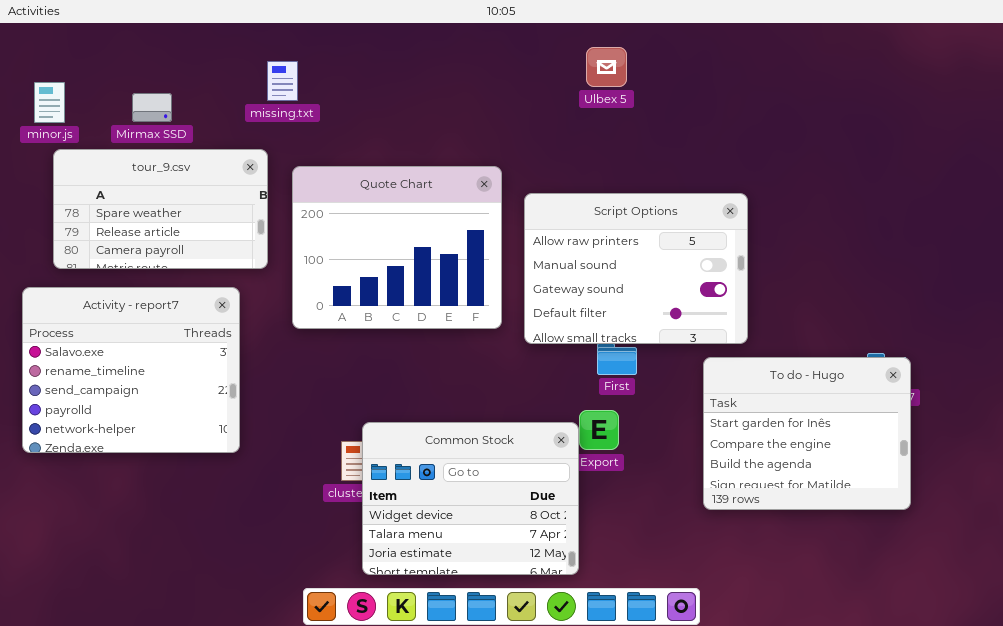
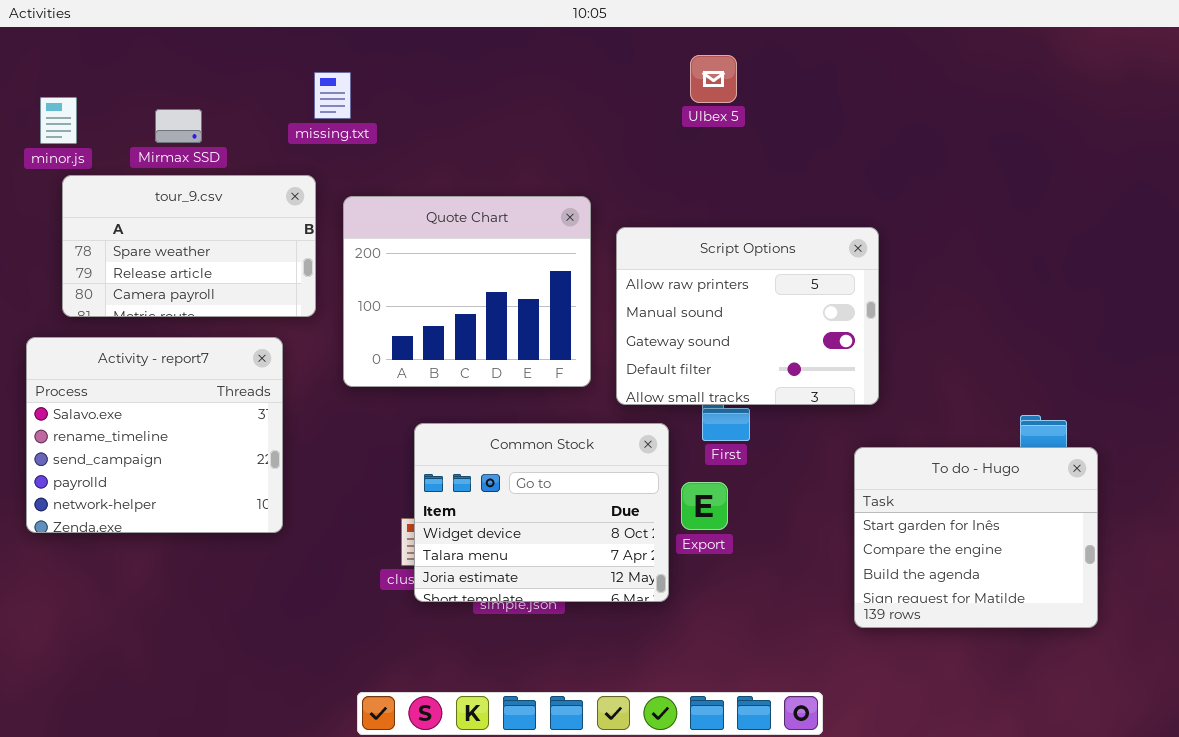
To do - Hugo: [703,357,911,510] -> [854,447,1098,628], moved
Common Stock: [362,422,579,575] -> [414,423,669,602], moved

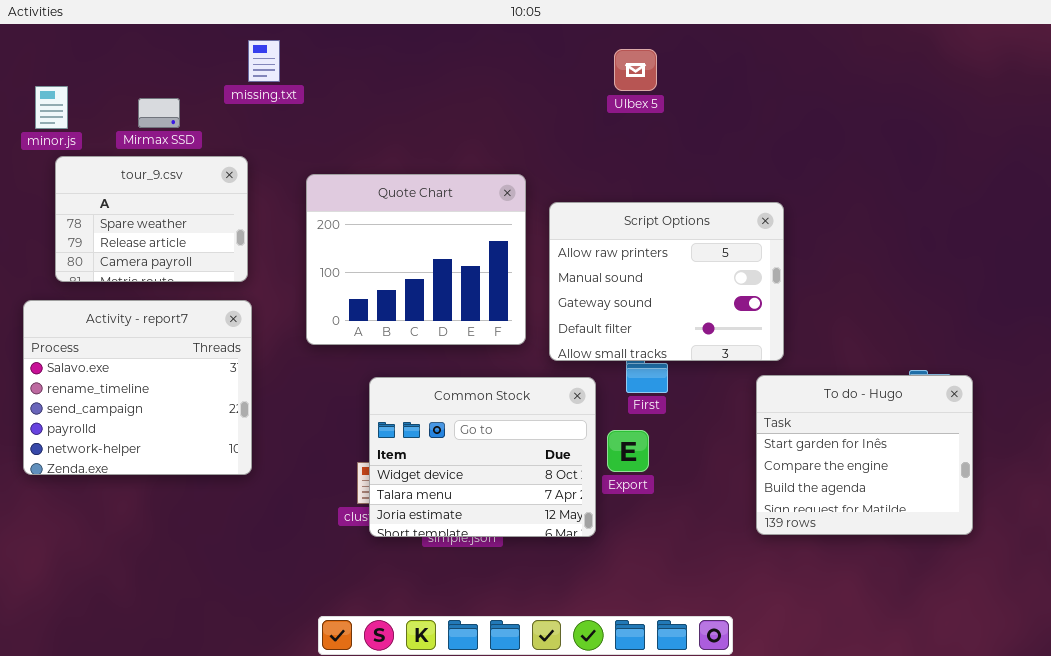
missing.txt: [314,72,351,119] -> [248,40,280,82], moved
tour_9.csv: [62,175,316,317] -> [55,156,248,282], resized
To do - Hugo: [854,447,1098,628] -> [756,375,973,535], moved

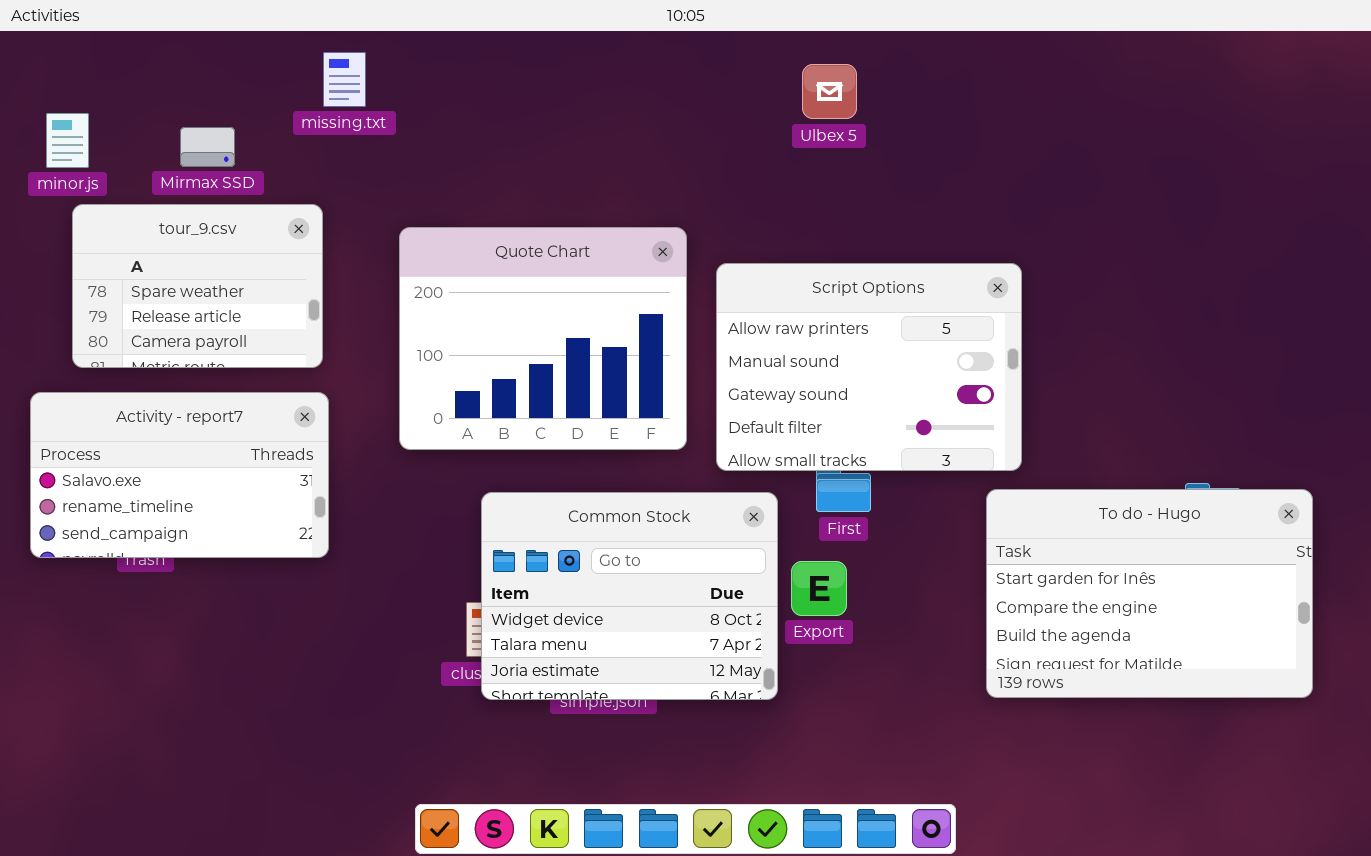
Activity - report7: [23,300,252,475] -> [30,392,329,558], resized
To do - Hugo: [756,375,973,535] -> [986,489,1313,698], resized

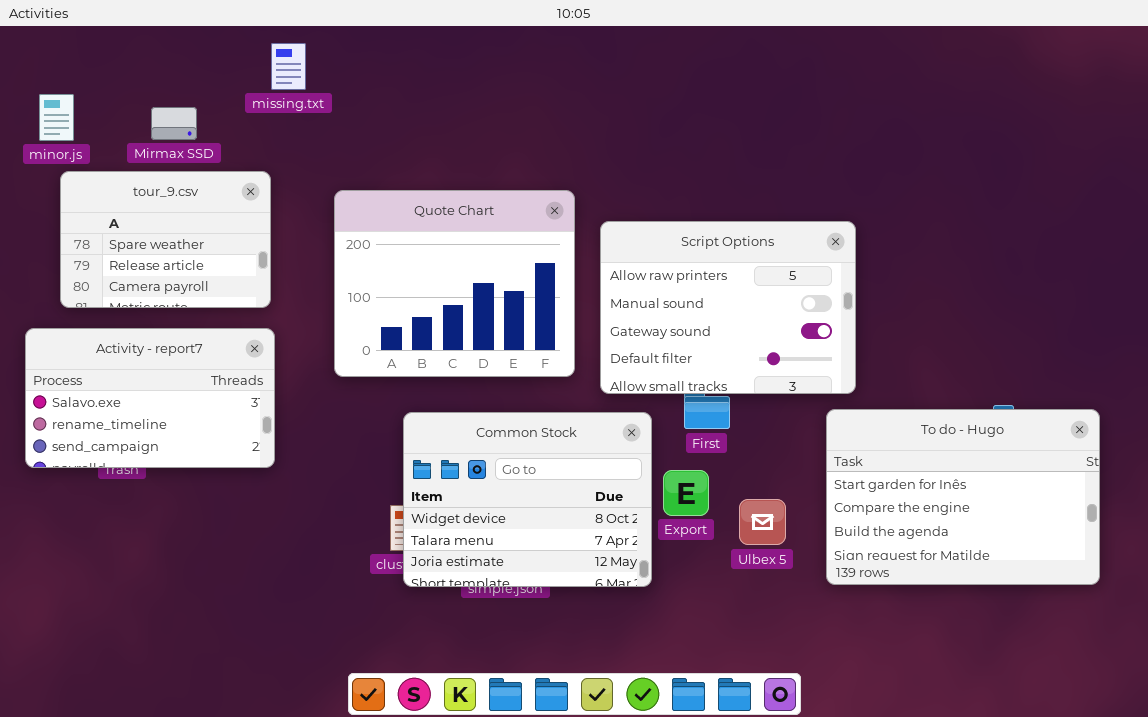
Ulbex 5: [802,64,857,119] -> [739,499,786,545], moved

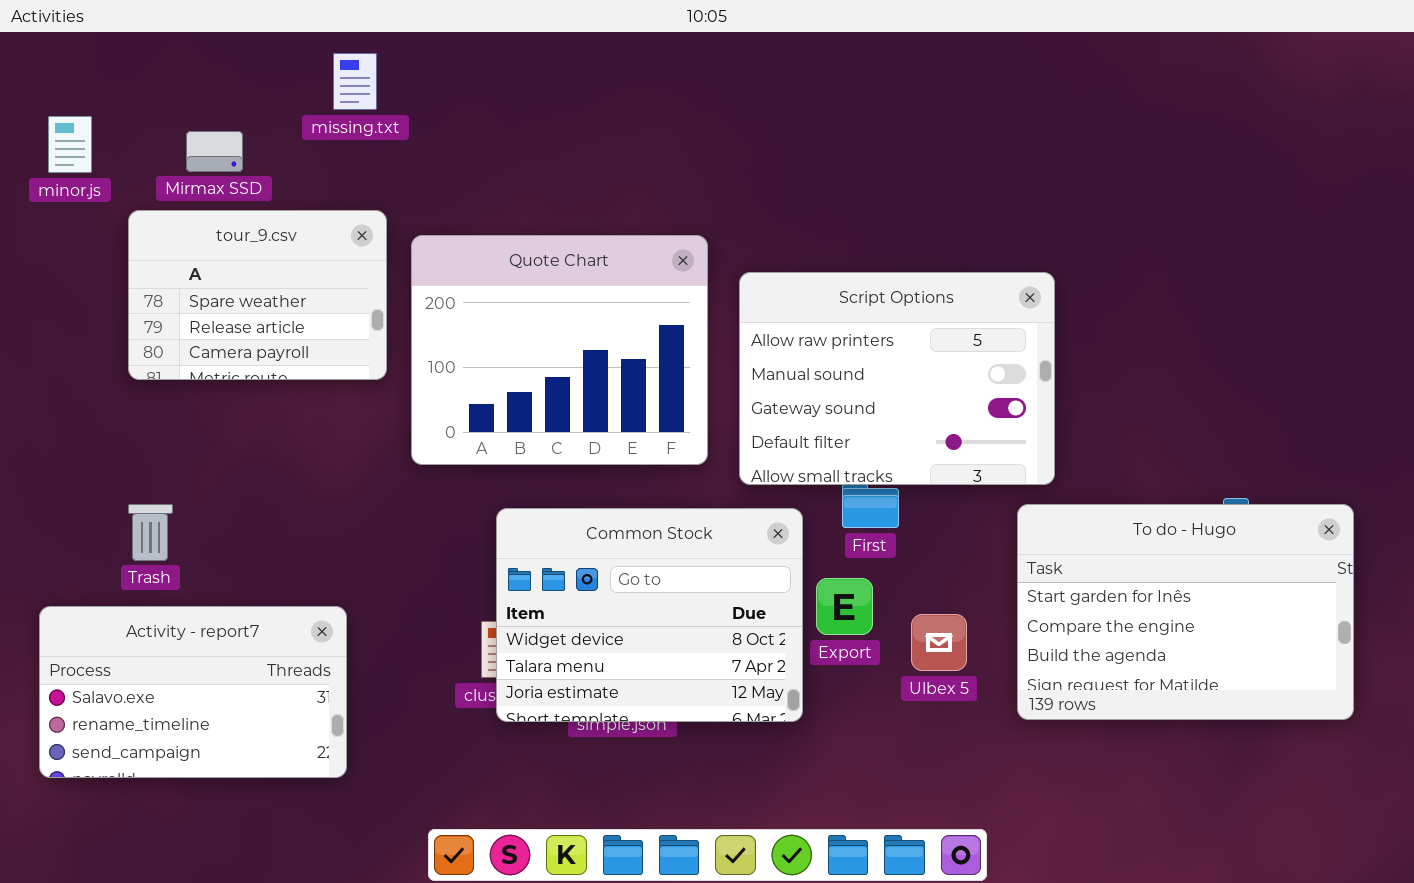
tour_9.csv: [60,171,271,308] -> [128,210,387,380], moved
Activity - report7: [25,328,275,468] -> [39,606,347,778], moved

